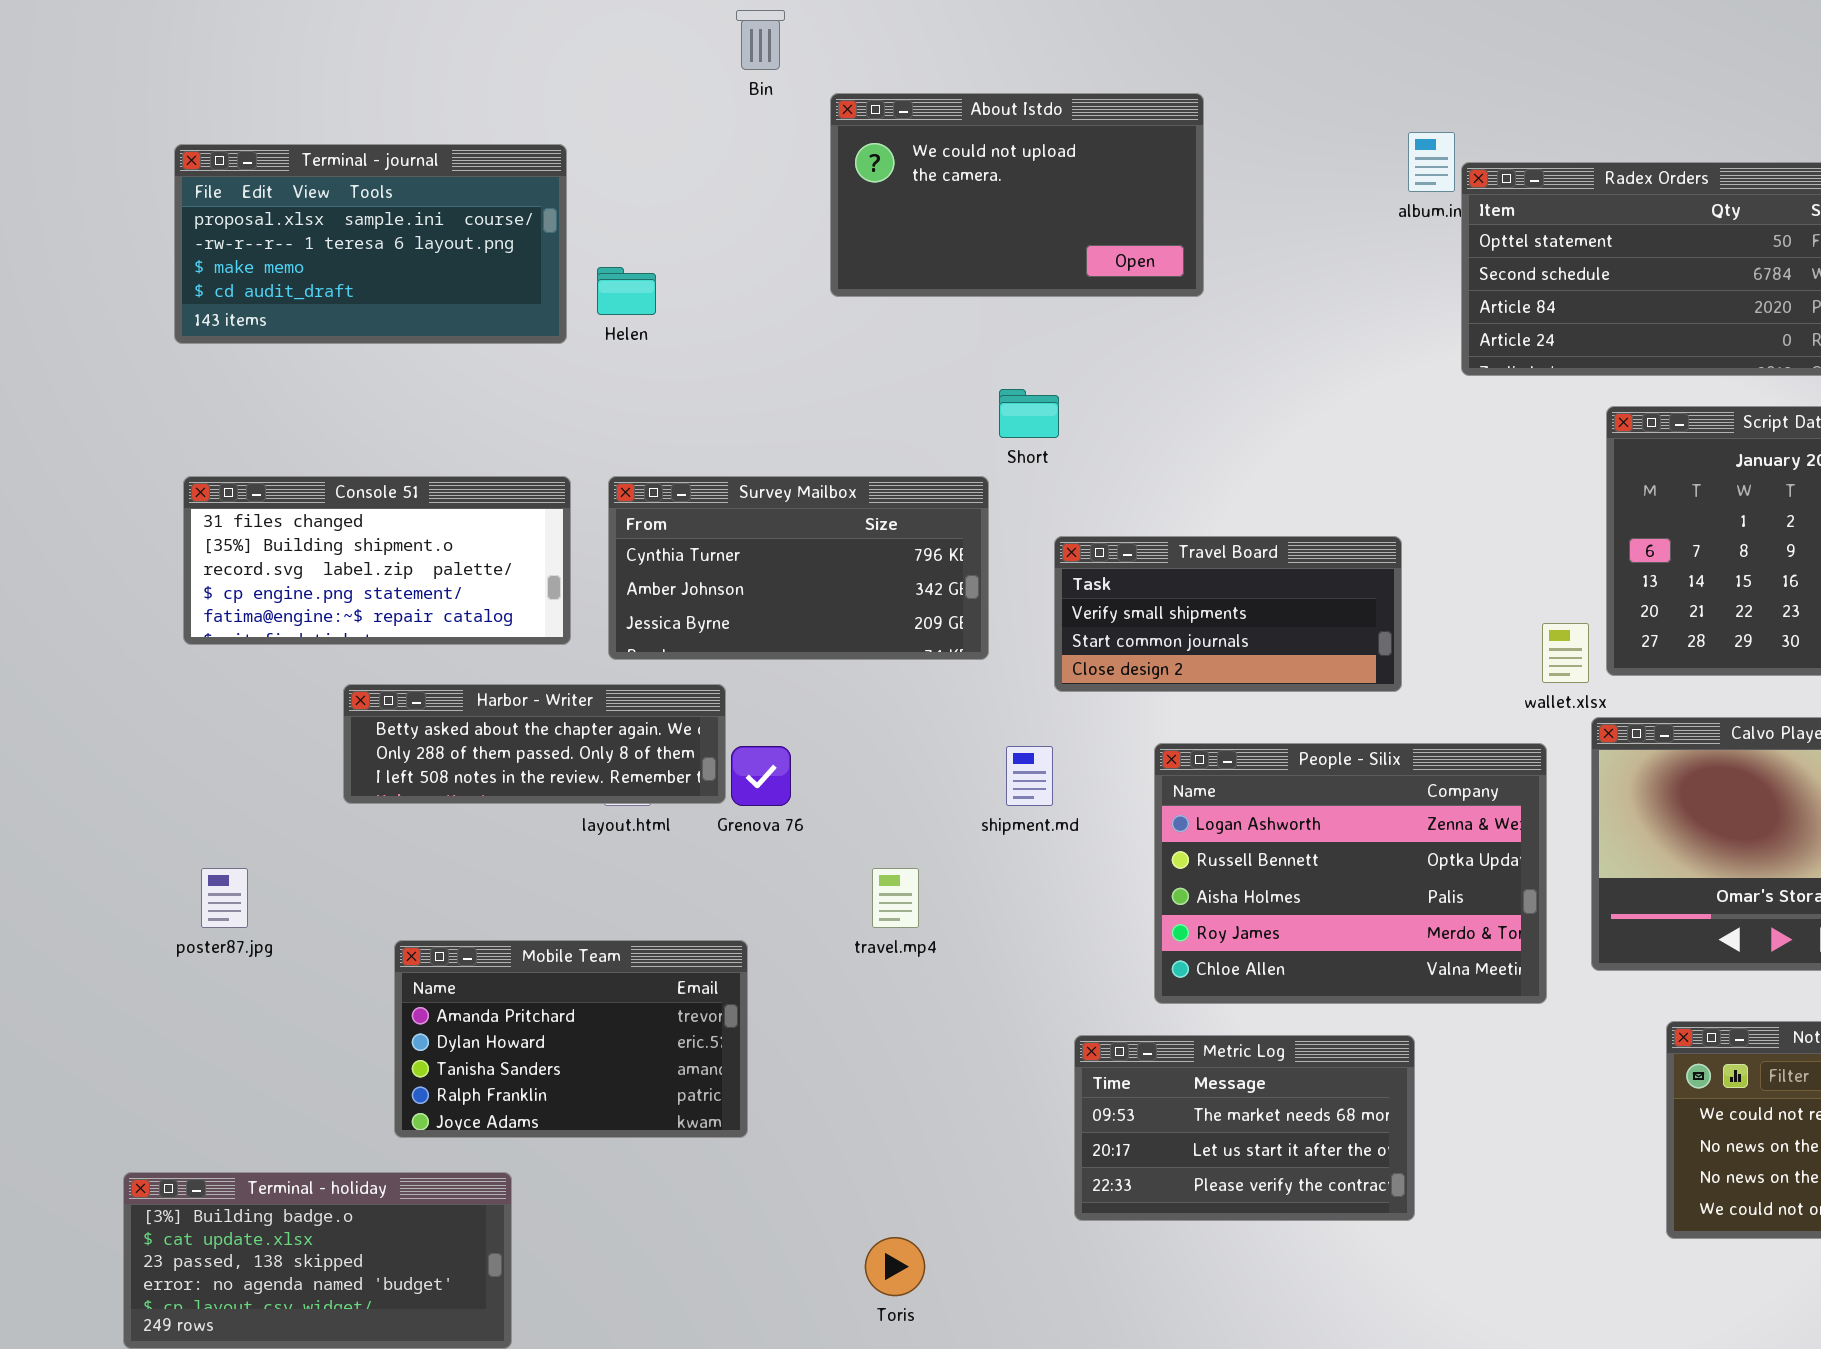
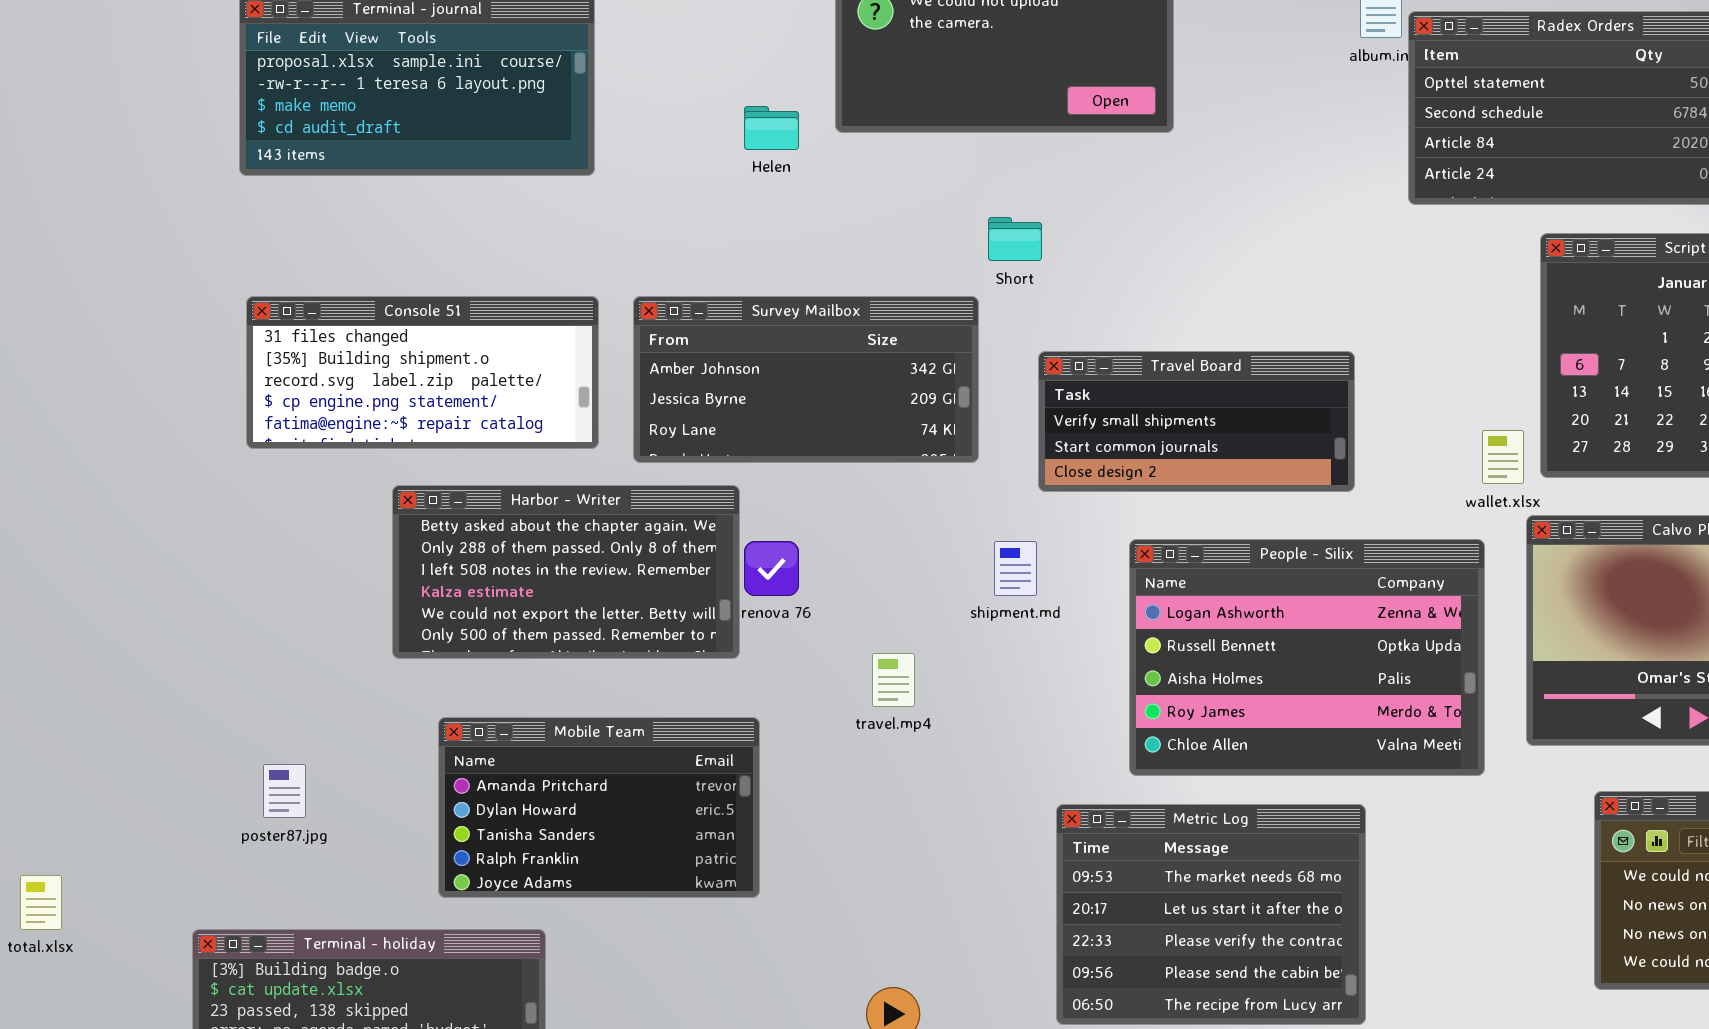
Helen: [597,267,656,315] -> [744,106,799,150], moved
Survey Mailbox: [608,476,989,660] -> [633,296,979,463], scrolled down 1 row
Harbor - Writer: [343,684,726,804] -> [392,485,740,659], resized
poster87.jpg: [201,868,248,928] -> [263,764,306,818], moved
Metric Log: [1074,1035,1415,1221] -> [1056,804,1366,1025], resized

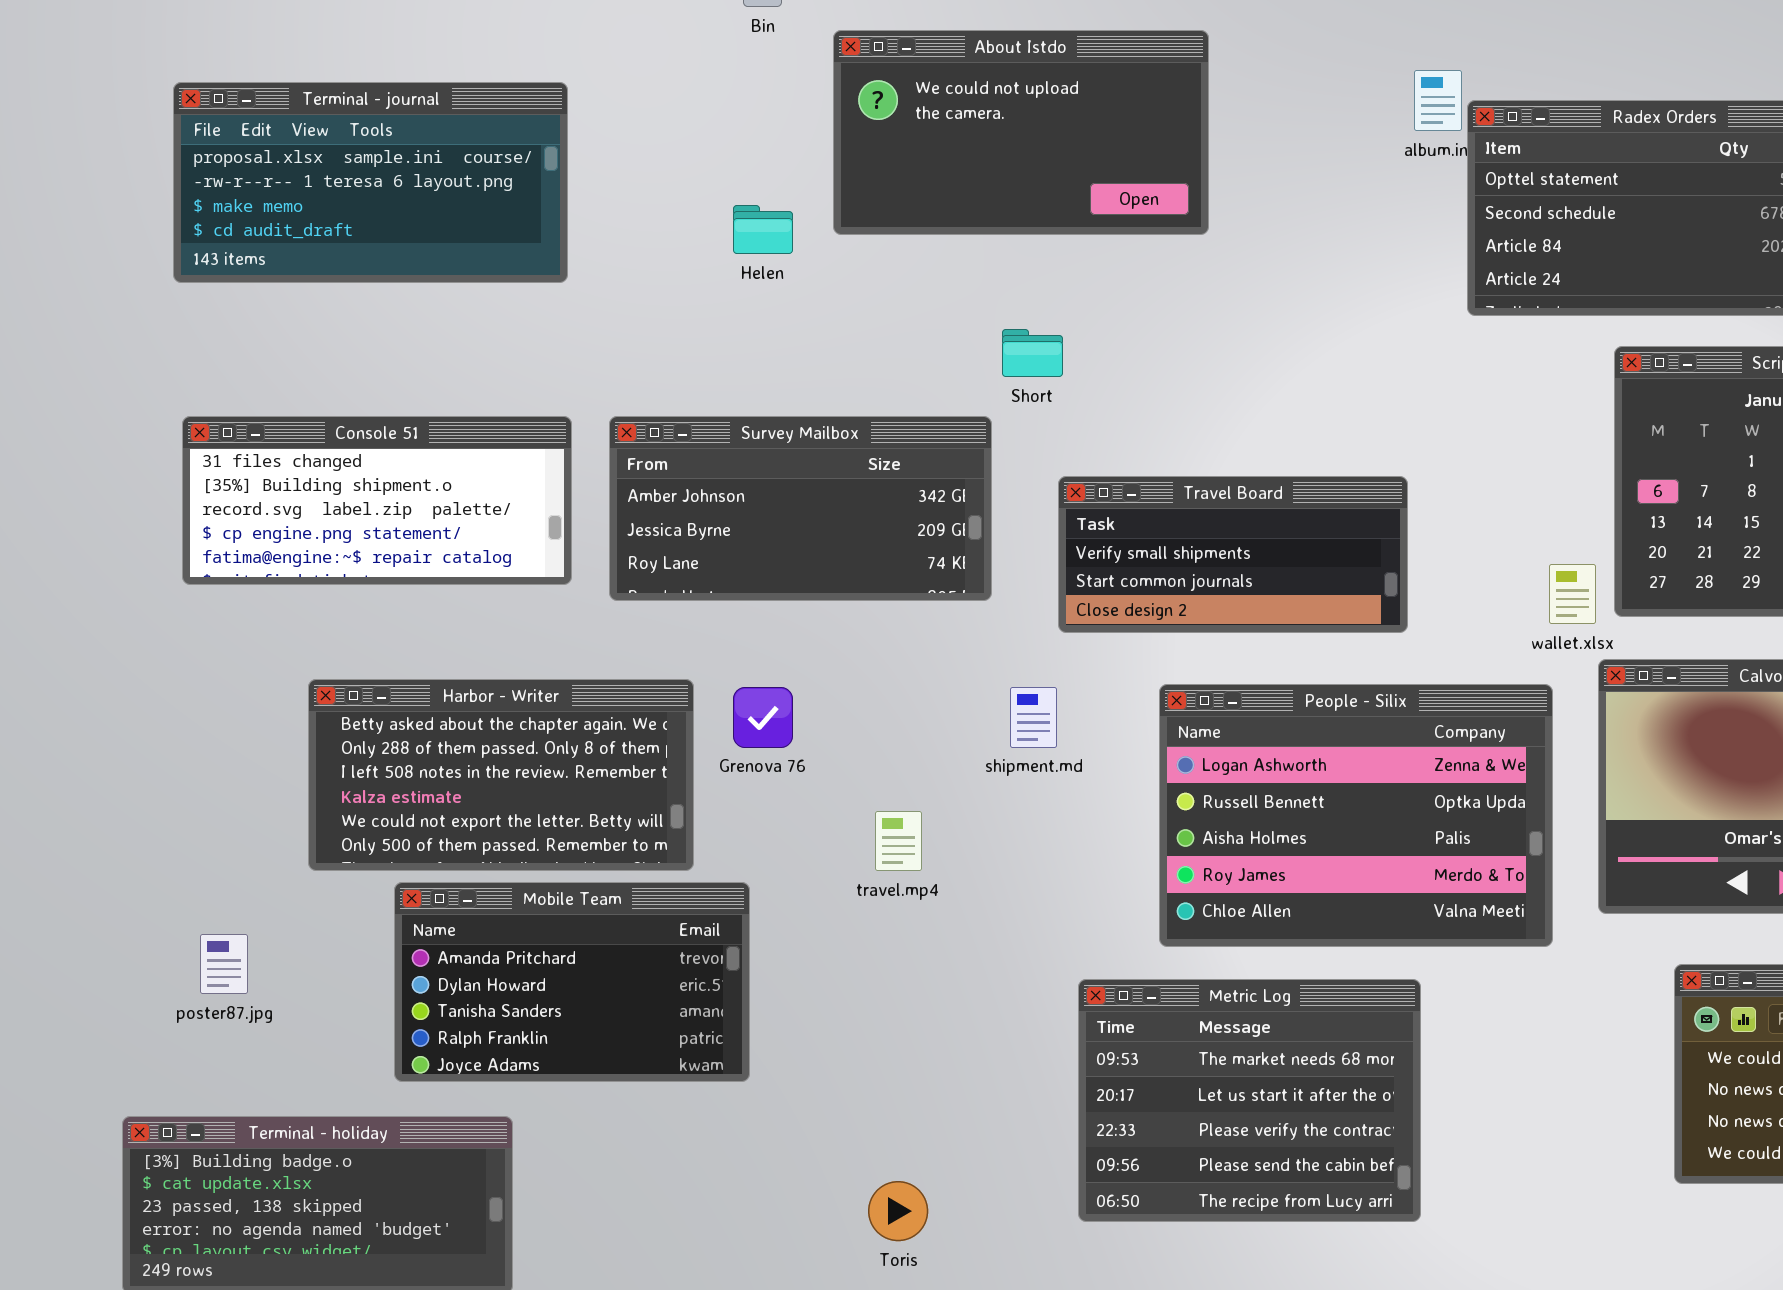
Harbor - Writer: [392,485,740,659] -> [308,679,694,871], moved

